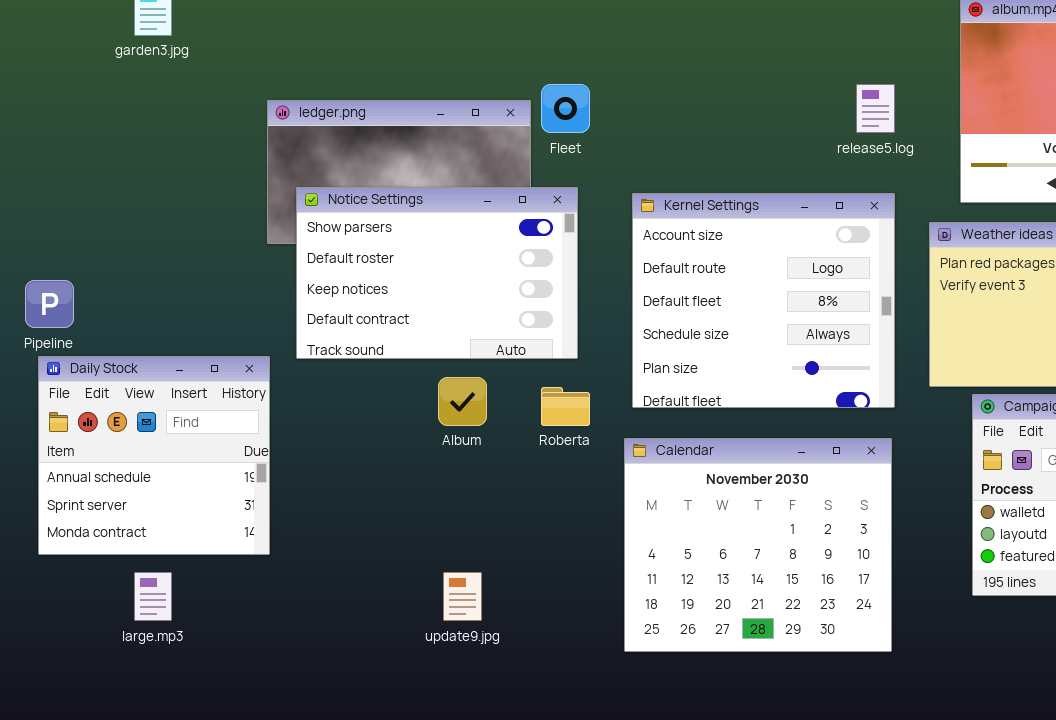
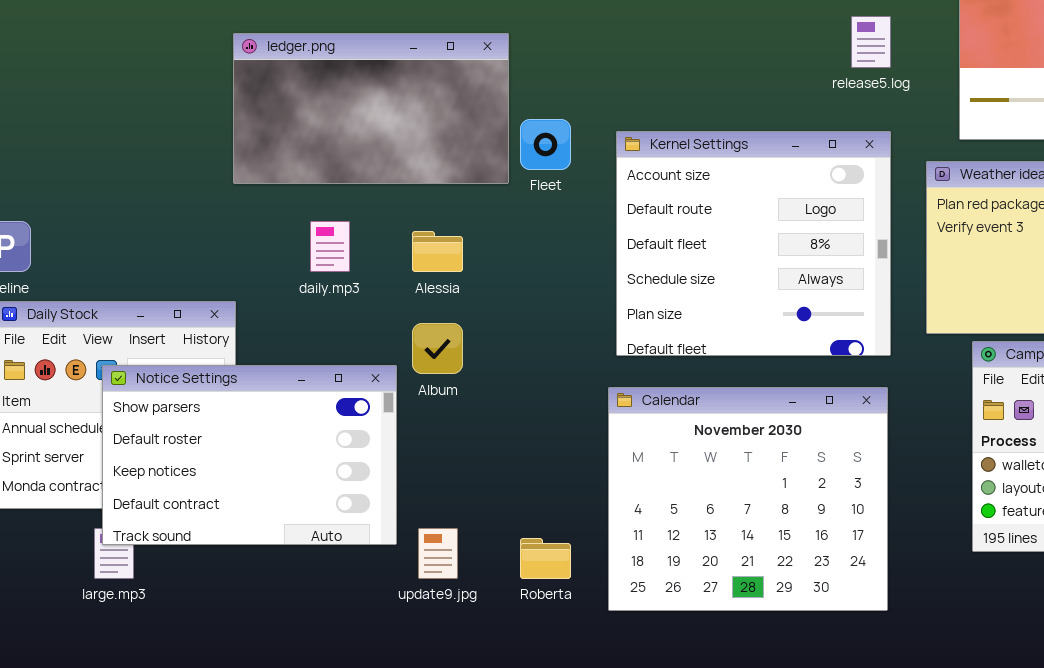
Fleet: [541,84,590,133] -> [520,119,571,170], moved
Notice Settings: [296,187,578,359] -> [102,365,397,545], moved
Roberta: [541,387,590,426] -> [520,538,571,579], moved

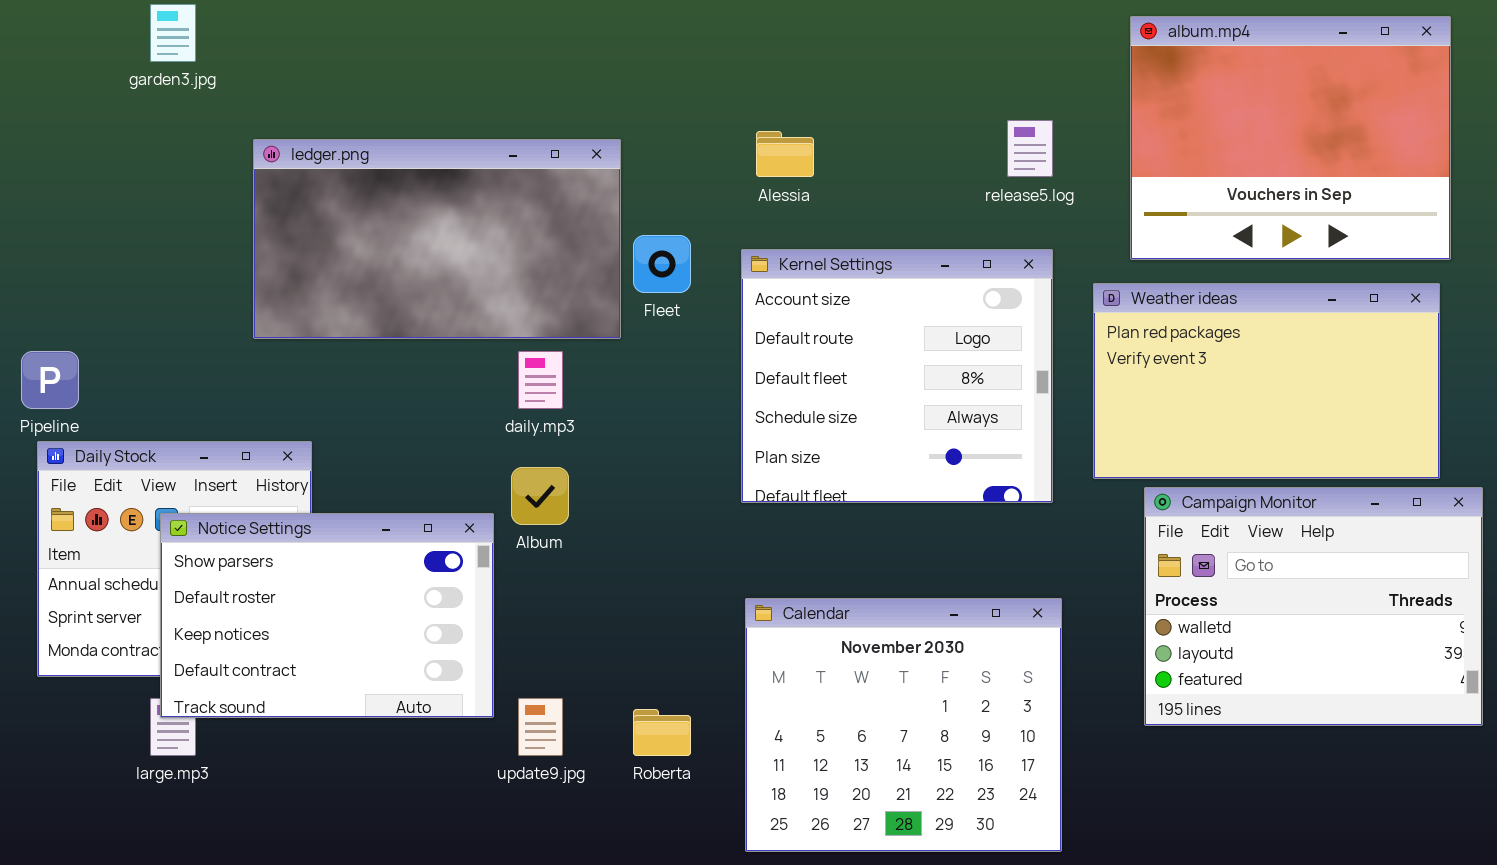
ledger.png: [233,33,509,184] -> [253,139,621,339], resized
daily.mp3: [310,221,350,272] -> [518,351,563,409], moved
Alessia: [412,231,463,272] -> [756,131,814,177], moved
Calendar: [608,387,888,611] -> [745,598,1062,852], moved

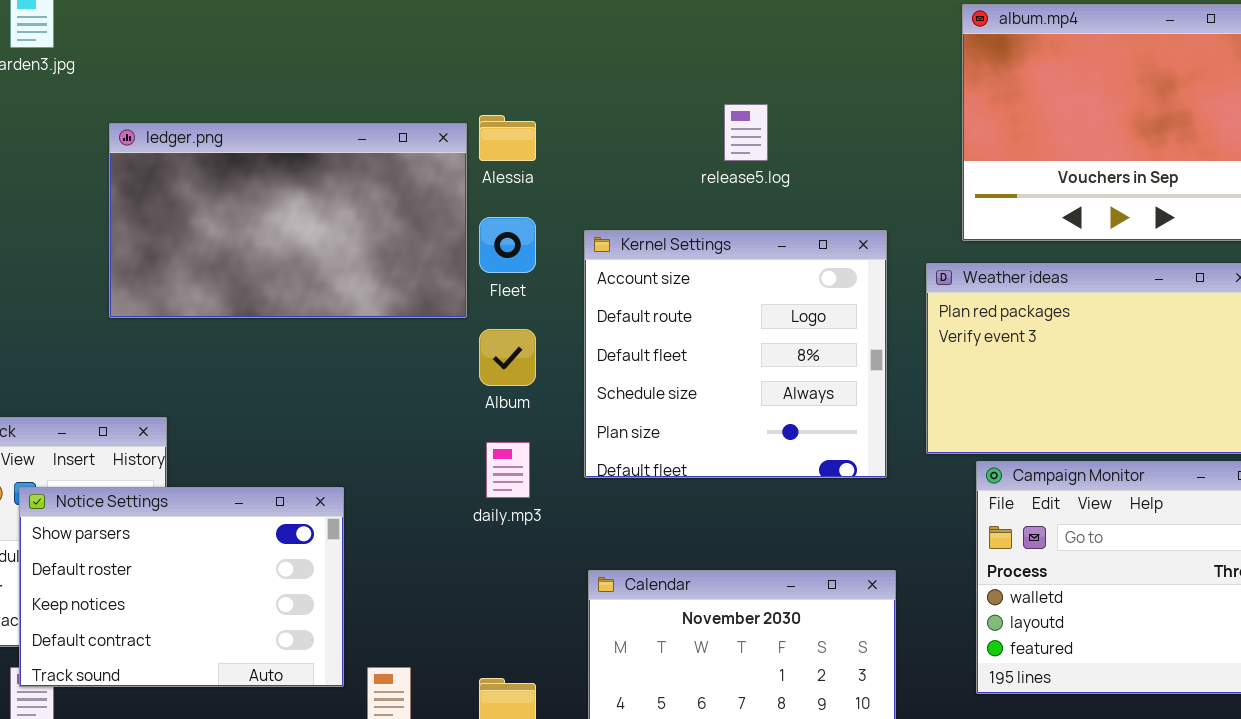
release5.log: [1007,120,1053,177] -> [724,104,768,161], moved
Alessia: [756,131,814,177] -> [479,115,536,161], moved
daily.mp3: [518,351,563,409] -> [486,442,530,498], moved
Album: [511,467,569,525] -> [479,329,536,386], moved

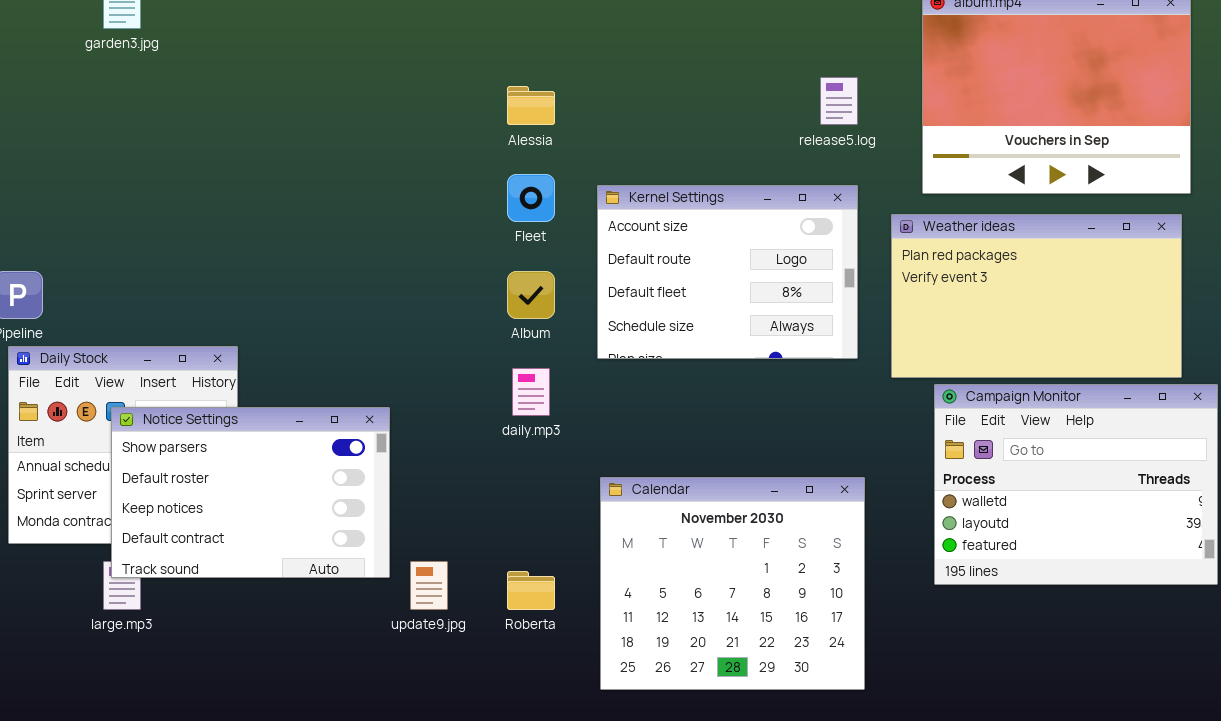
release5.log: [724,104,768,161] -> [820,77,858,125], moved
ledger.png: [109,123,467,318] -> none, closed
Kernel Settings: [584,230,887,478] -> [597,185,858,359], resized

